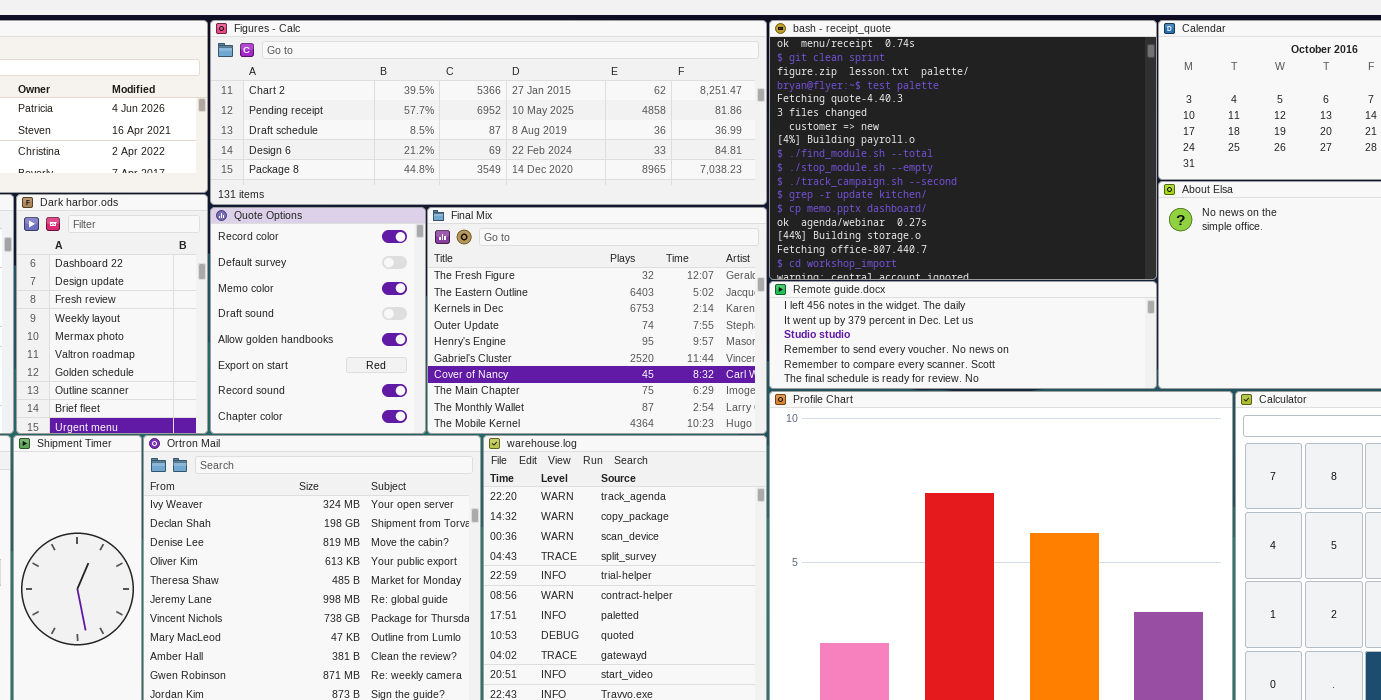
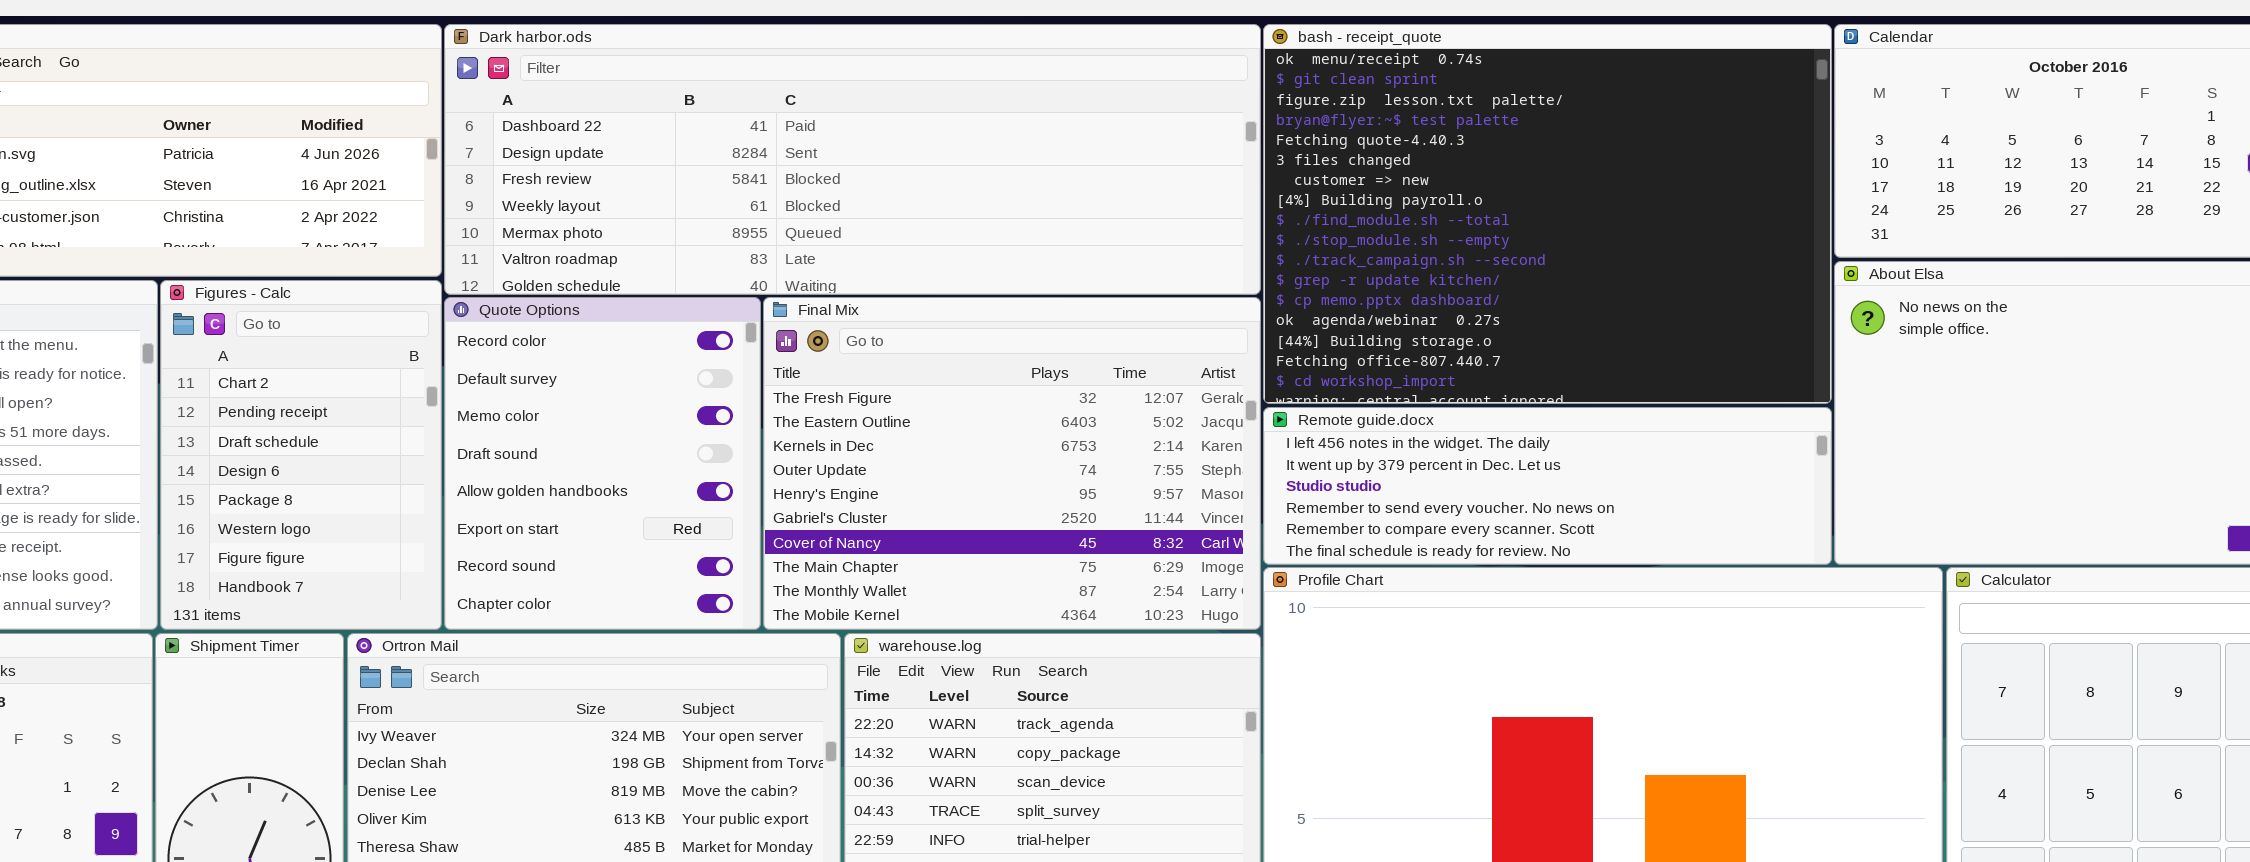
Figures - Calc: [210,20,767,205] -> [160,280,442,630], moved, resized
Dark harbor.ods: [16,194,208,434] -> [444,24,1261,295], moved, resized

